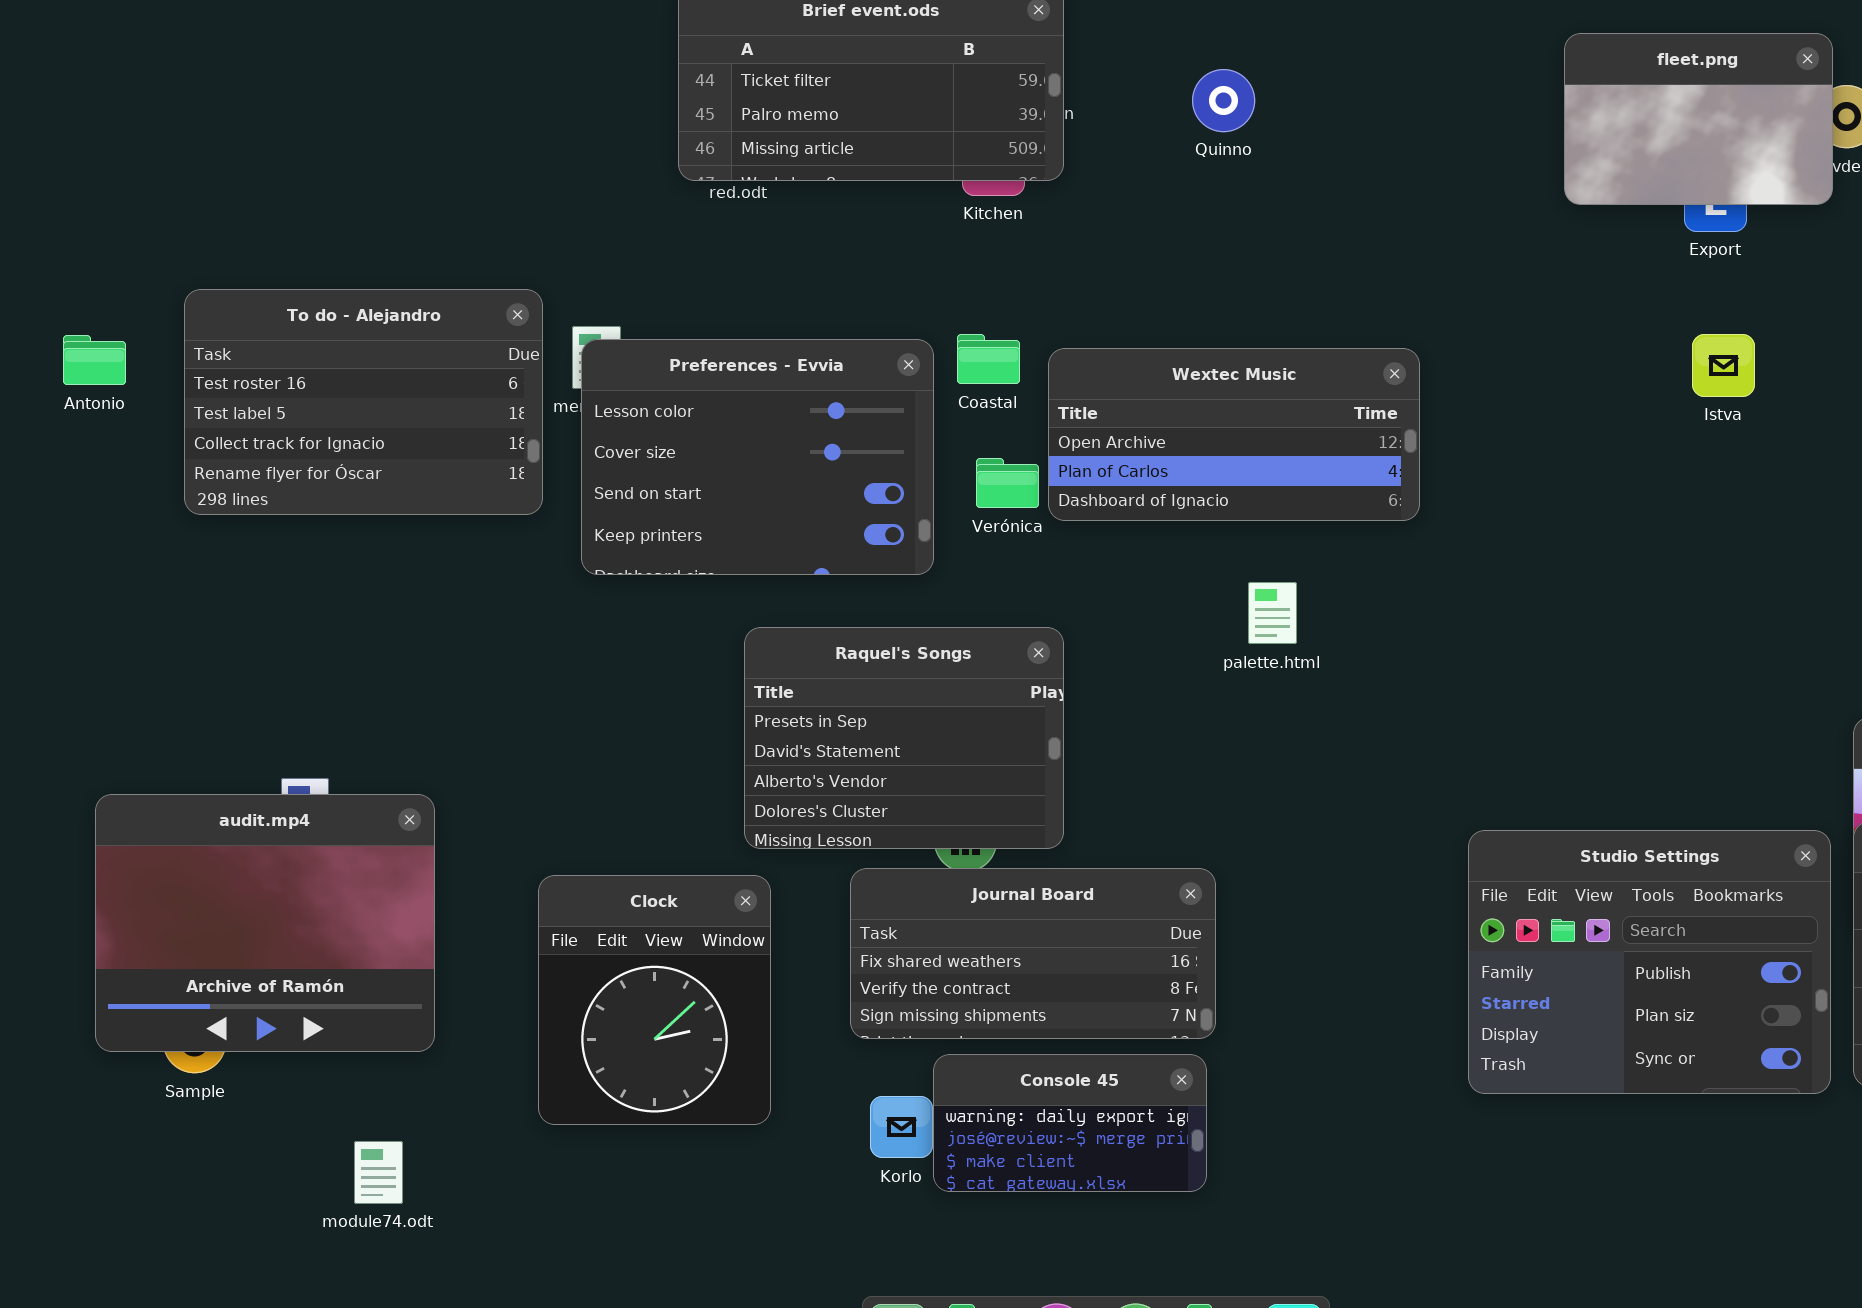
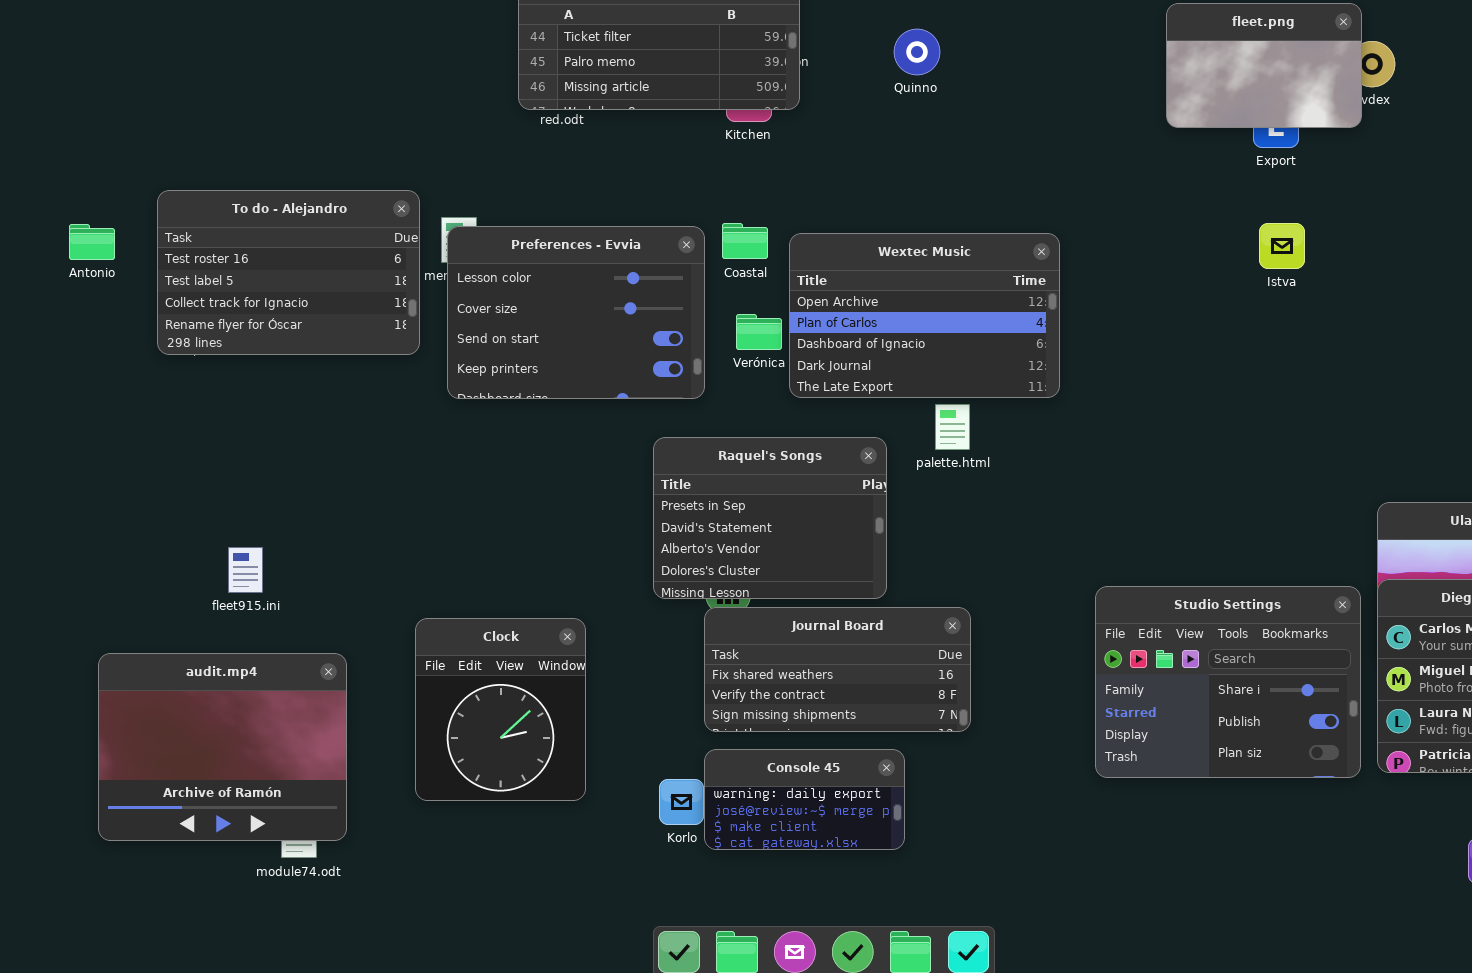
Wextec Music: [1048,348,1420,521] -> [789,233,1060,398], resized
Raquel's Songs: [744,627,1064,849] -> [653,437,887,599], moved
audit.mp4: [95,794,435,1052] -> [98,653,347,841], moved
Studio Settings: [1468,830,1831,1094] -> [1095,586,1361,778], scrolled up 1 row
Journal Board: [850,868,1216,1039] -> [704,607,971,732], moved

